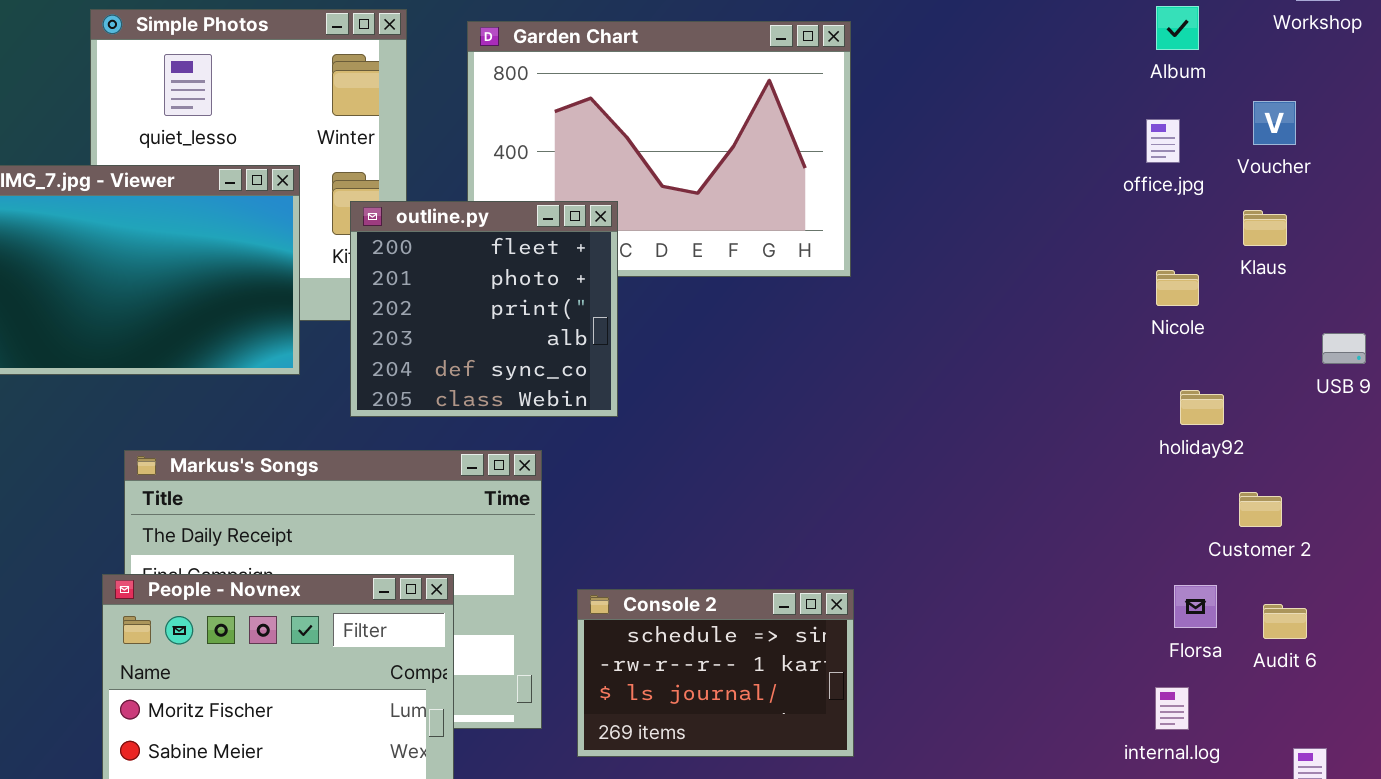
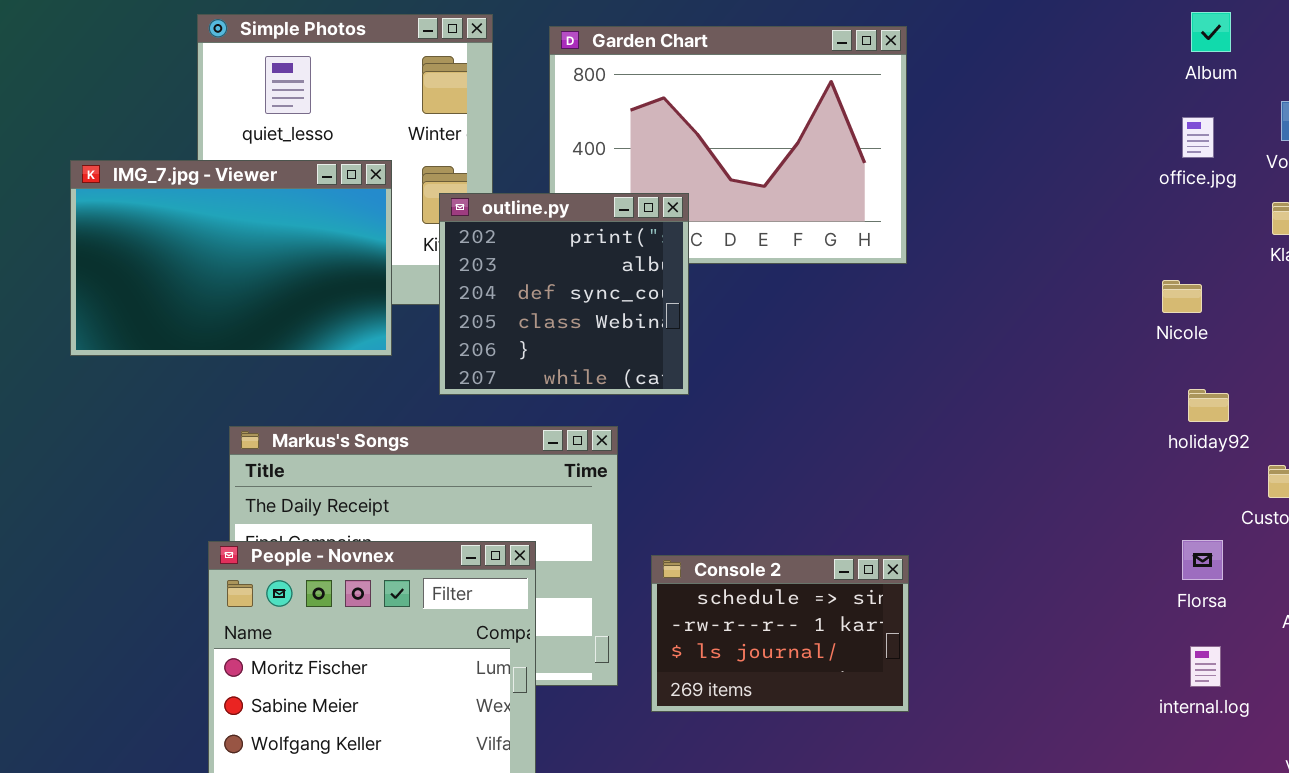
outline.py: [350,201,618,417] -> [439,193,689,395], scrolled down 2 rows
Nicole: [1156,270,1199,306] -> [1162,280,1202,313], moved
holiday92: [1180,390,1224,425] -> [1188,389,1229,422], moved
Florsa: [1174,585,1217,628] -> [1182,540,1223,580], moved

